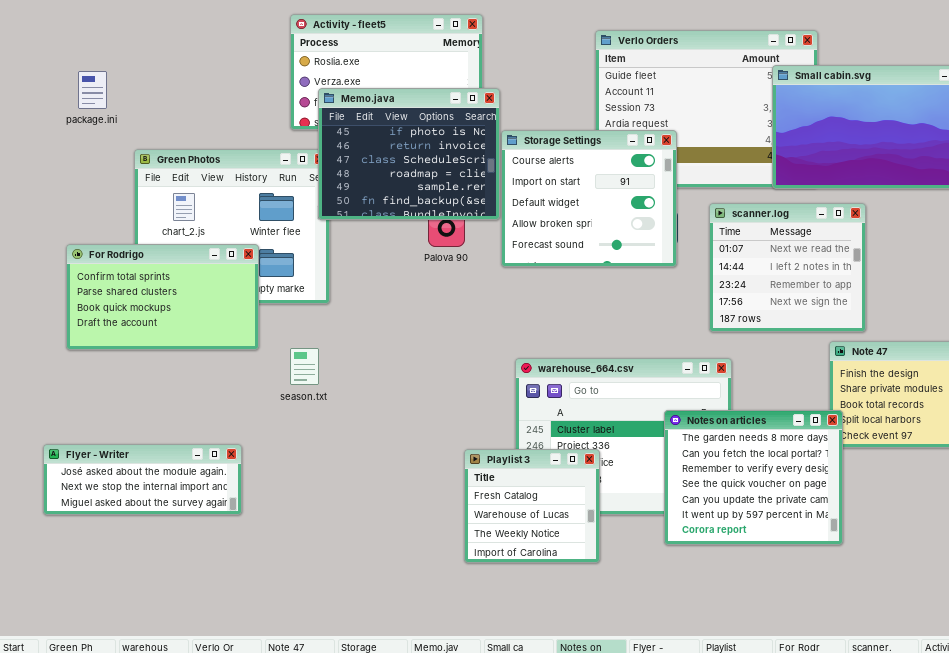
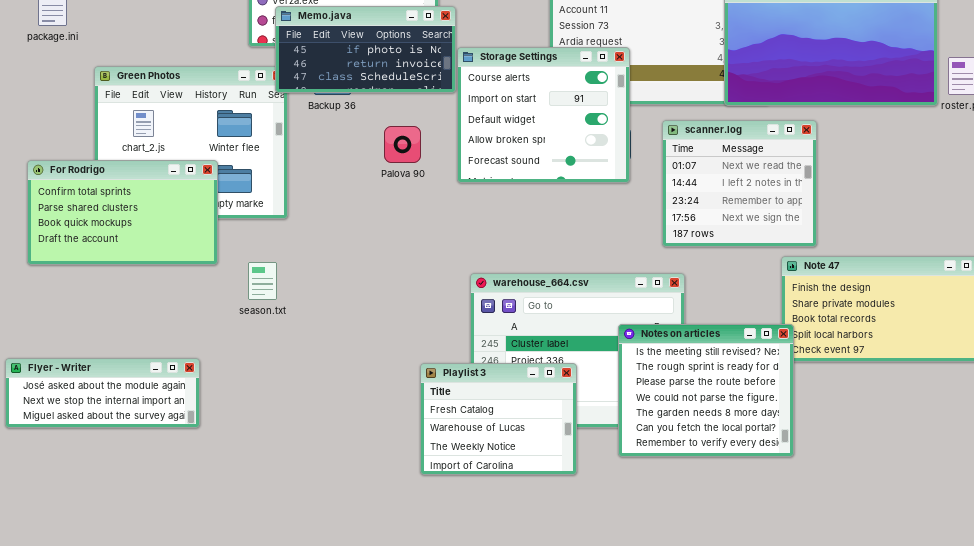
Memo.java: [318,88,500,220] -> [275,6,456,93], resized
Notes on articles: [664,410,843,545] -> [618,324,794,457], scrolled up 4 rows
Playlist 3: [464,449,600,563] -> [420,363,577,475], resized

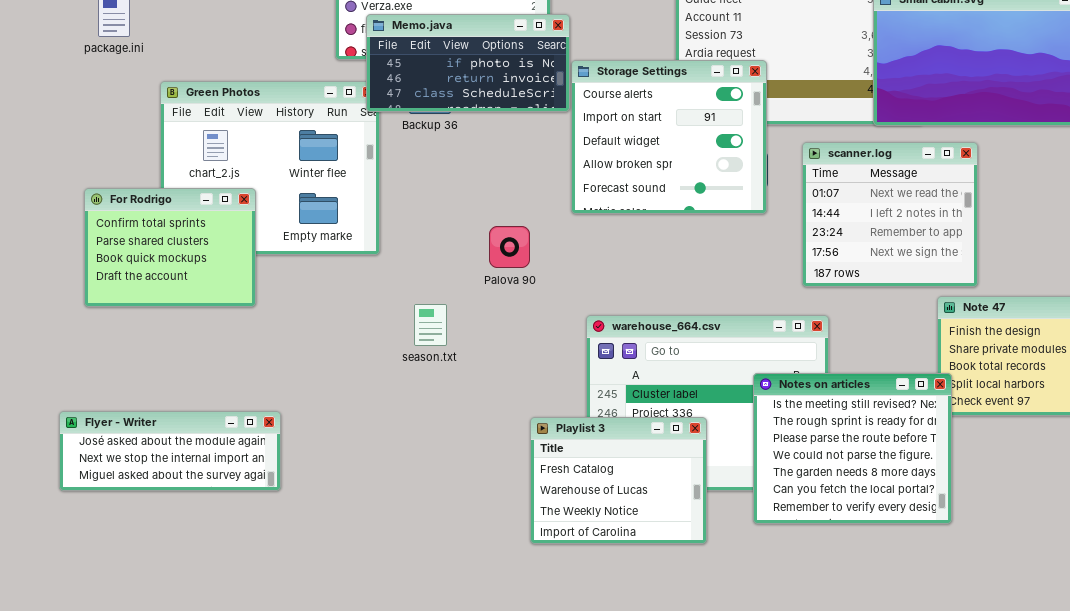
Palova 90: [384,126,421,163] -> [489,226,530,268], moved
For Rodrigo: [27,160,218,265] -> [84,188,256,307], resized
season.txt: [248,262,277,300] -> [414,304,447,346], moved

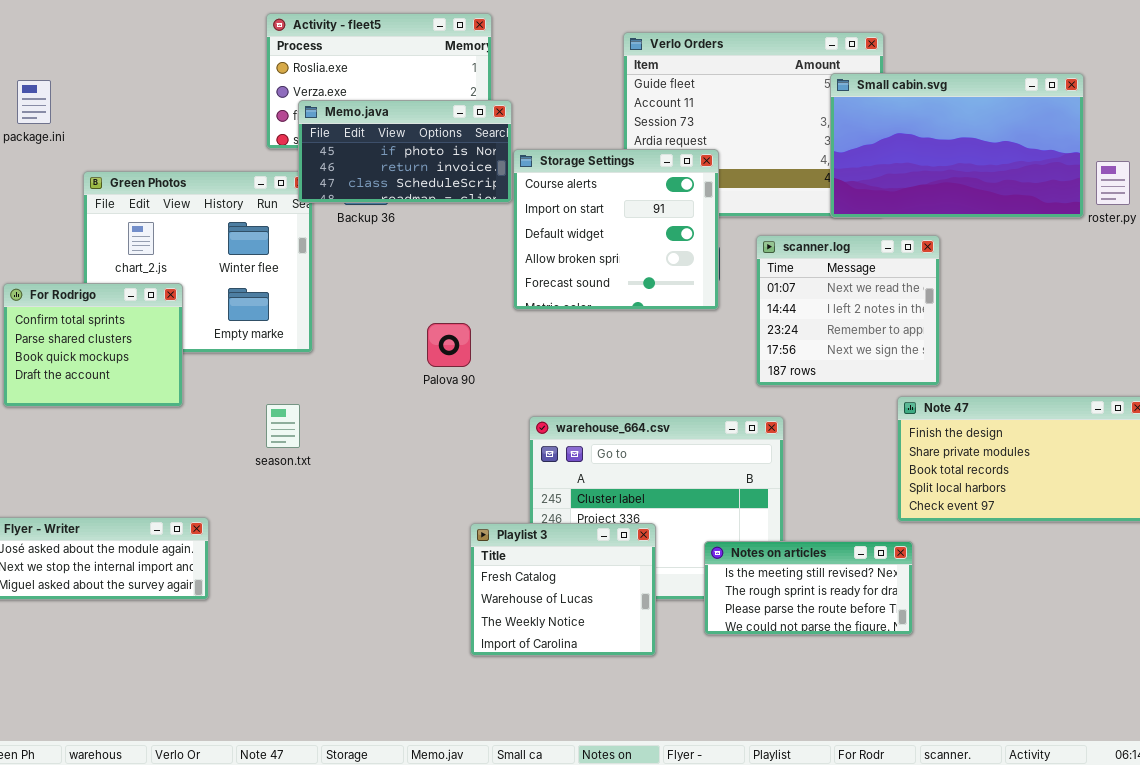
season.txt: [414,304,447,346] -> [266,404,300,448], moved
Notes on articles: [753,373,952,524] -> [704,541,913,635], resized

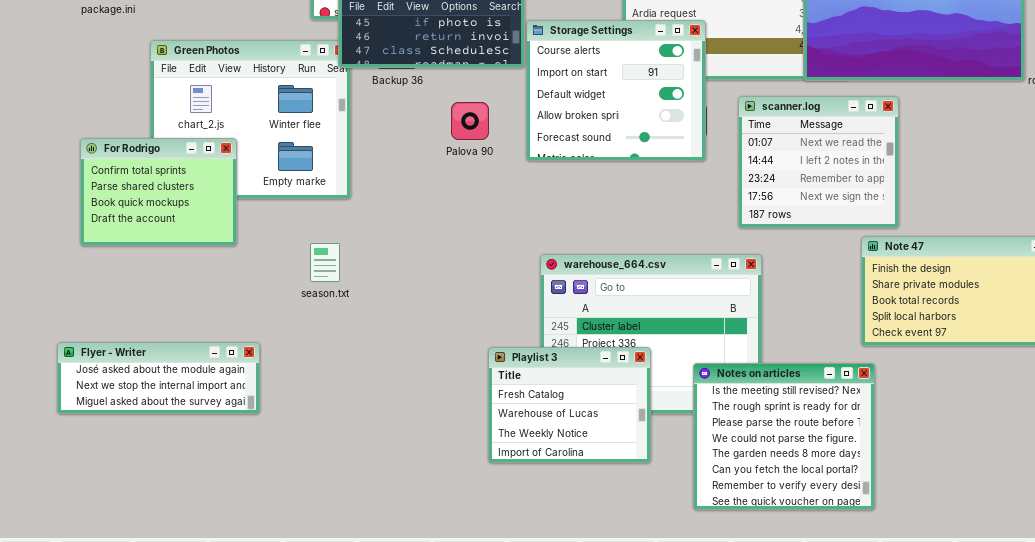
Palova 90: [427,323,471,367] -> [451,102,489,140], moved
Notes on articles: [704,541,913,635] -> [693,363,875,510], resized

